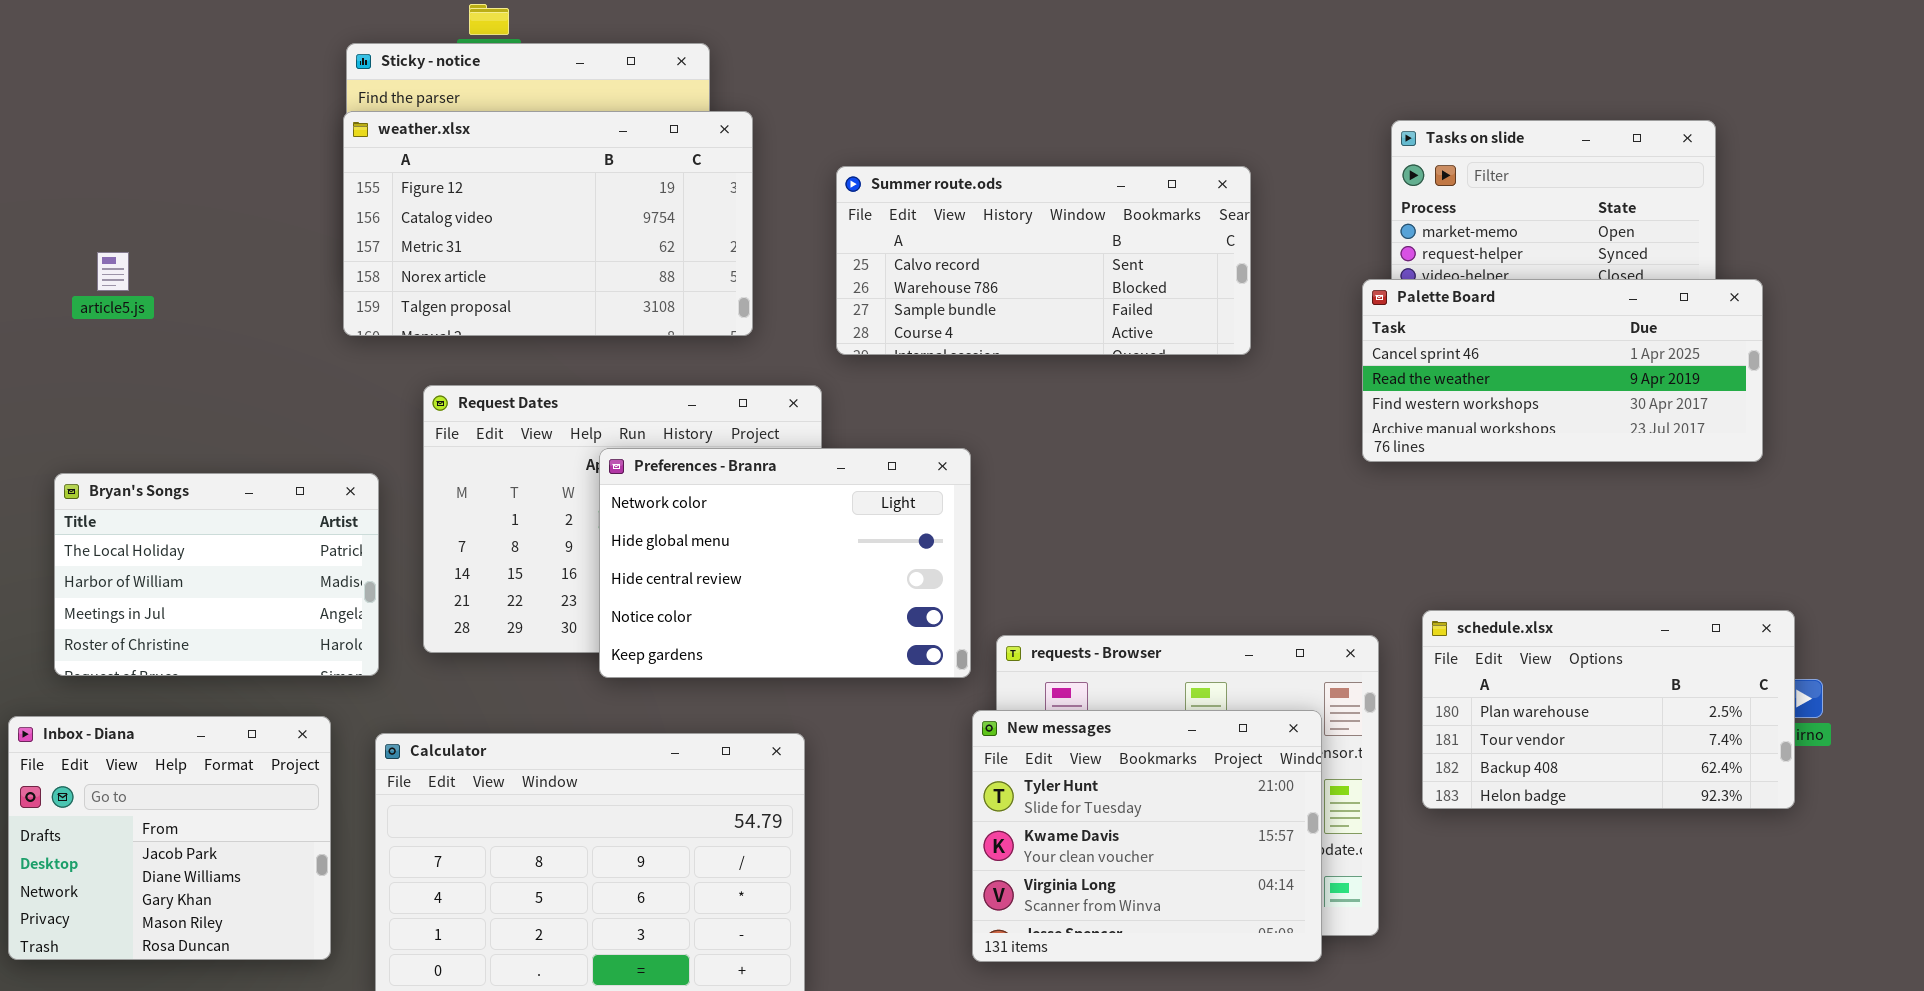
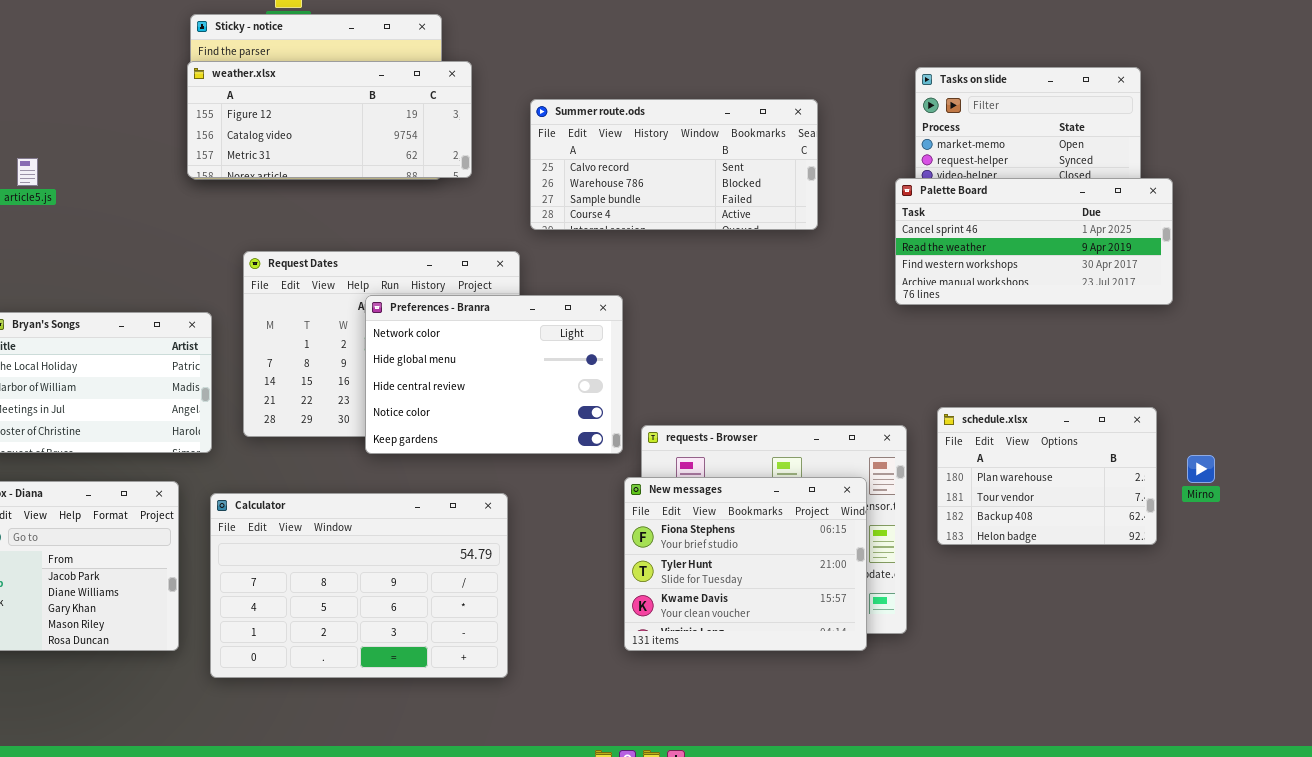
weather.xlsx: [343,111,753,336] -> [187,61,472,178], resized
schedule.xlsx: [1422,610,1795,809] -> [937,407,1157,545], resized
New messages: [972,710,1322,962] -> [624,477,867,651], scrolled up 1 row

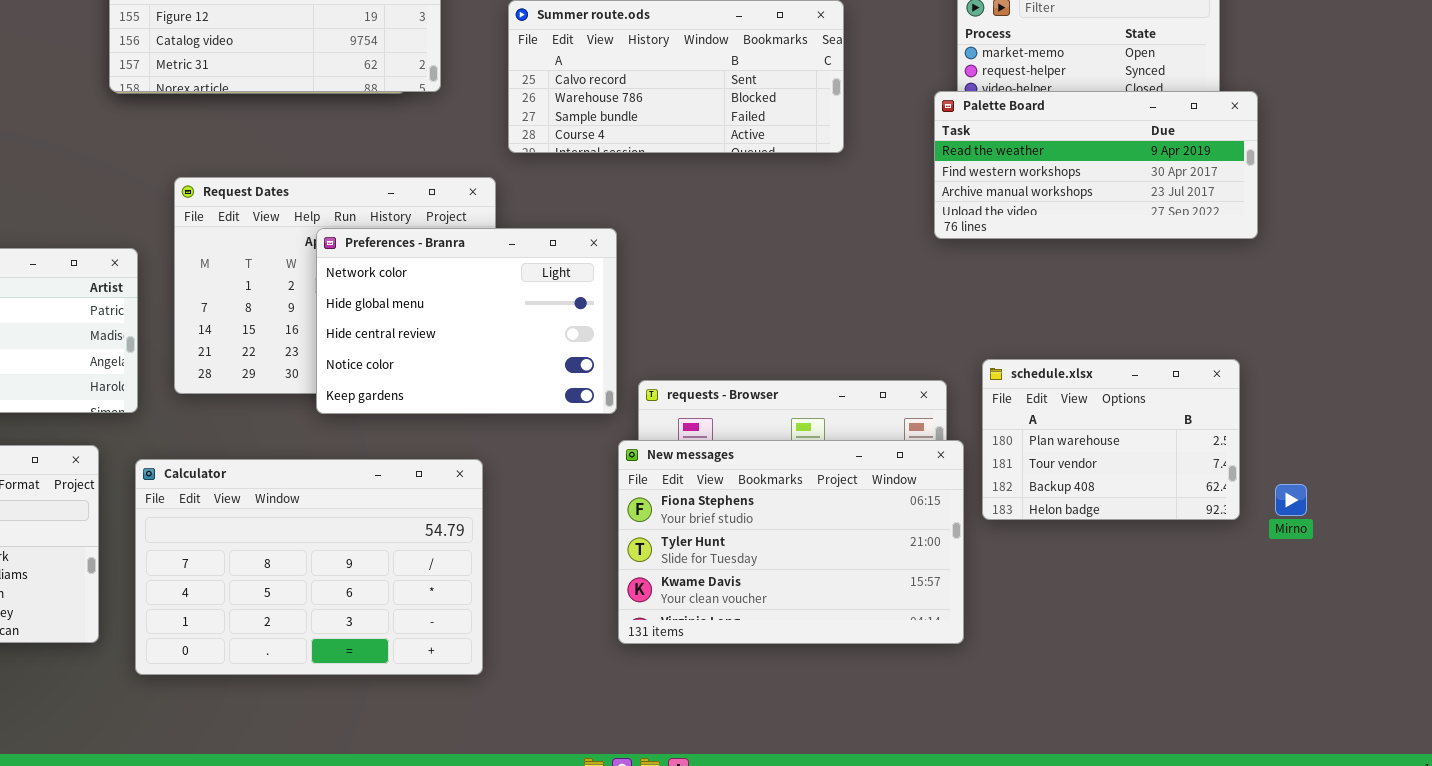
Palette Board: [895,178,1173,305] -> [934,91,1258,239], scrolled down 1 row
Mirno: [1187,455,1215,483] -> [1275,484,1307,516], moved
New messages: [624,477,867,651] -> [618,440,964,644], resized

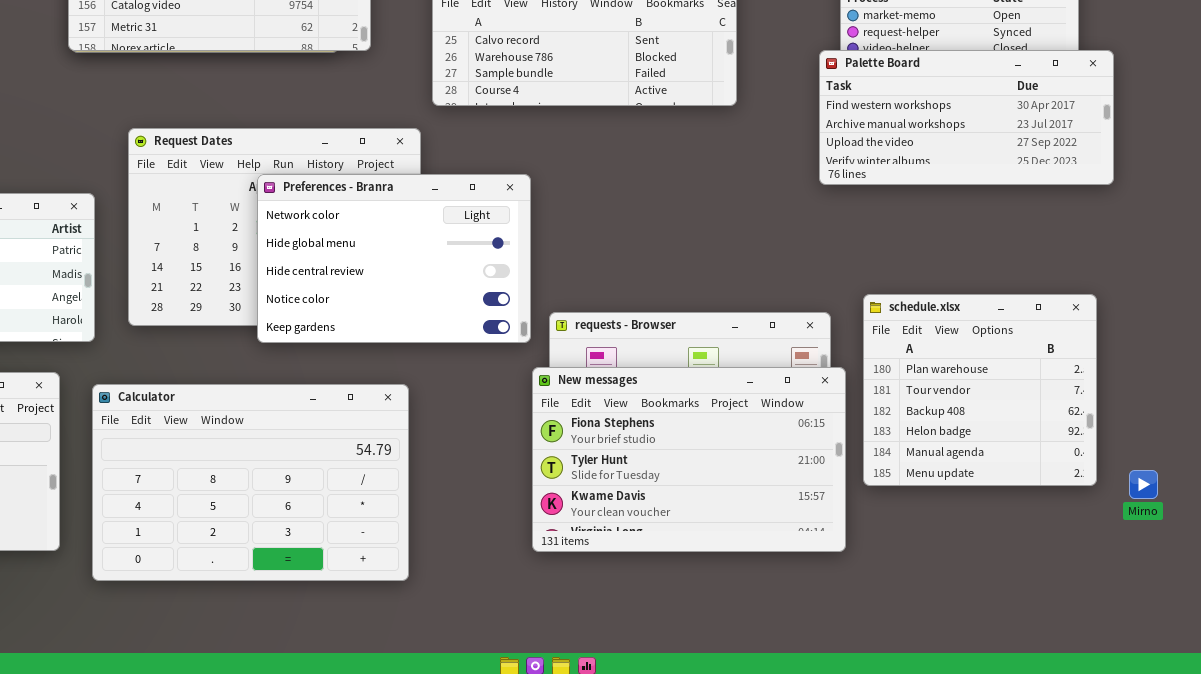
Palette Board: [934,91,1258,239] -> [819,50,1114,185], scrolled down 1 row
schedule.xlsx: [982,359,1240,520] -> [863,294,1097,486], resized
Mirno: [1275,484,1307,516] -> [1129,470,1158,499], moved

